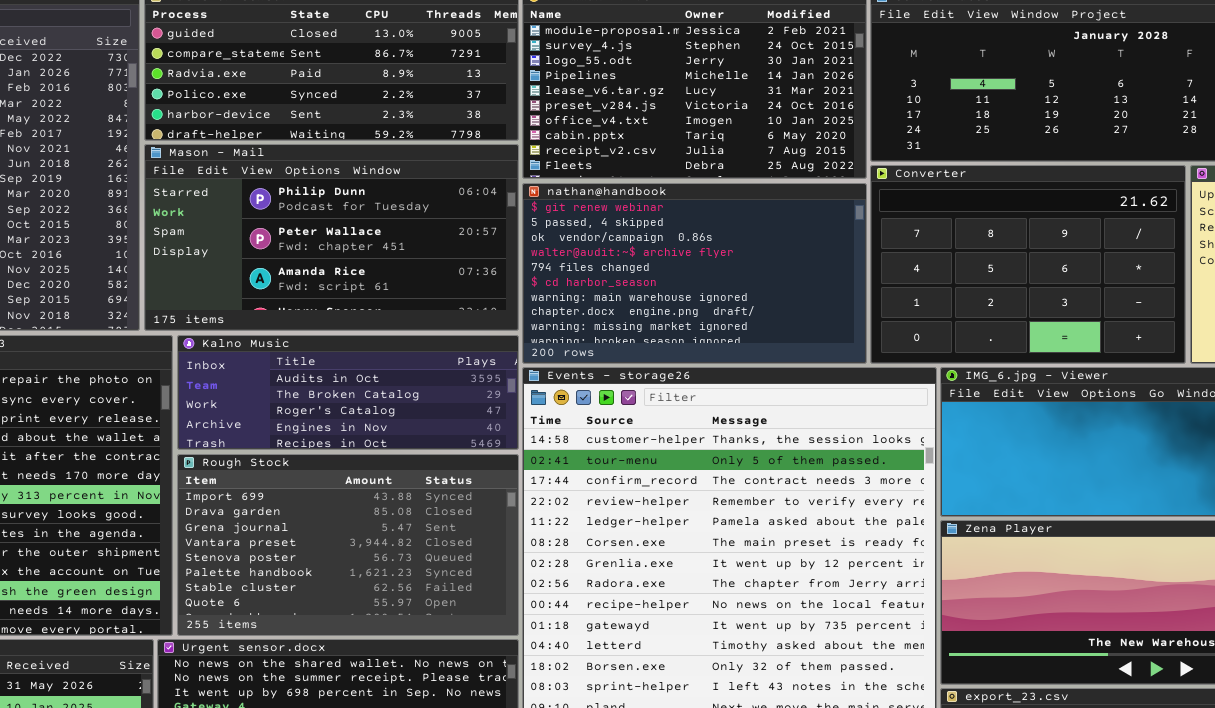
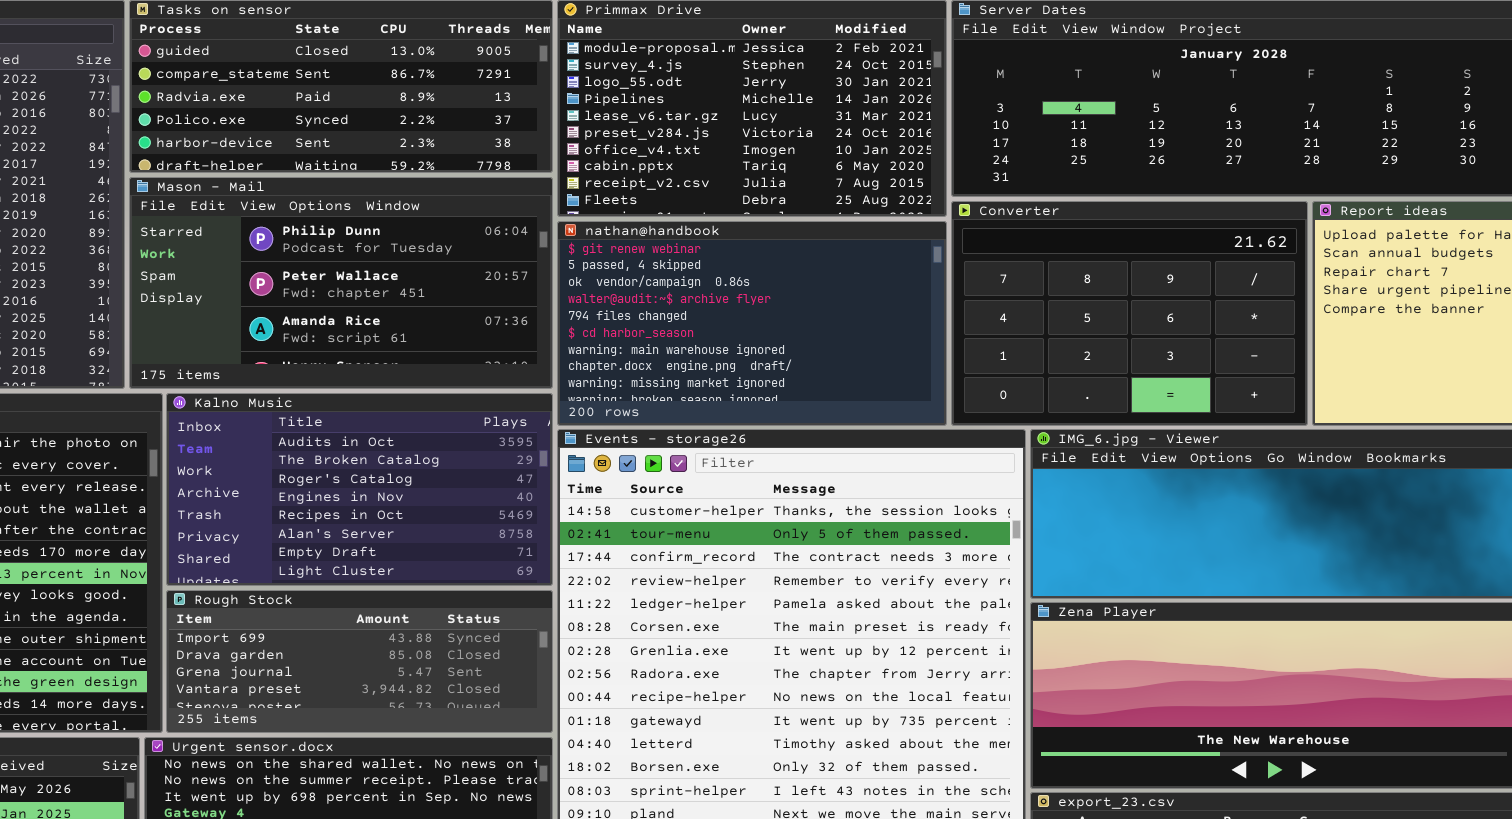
Kalno Music: [177,335,519,450] -> [166,393,553,586], resized
Rough Stock: [177,454,519,636] -> [166,590,553,733], resized

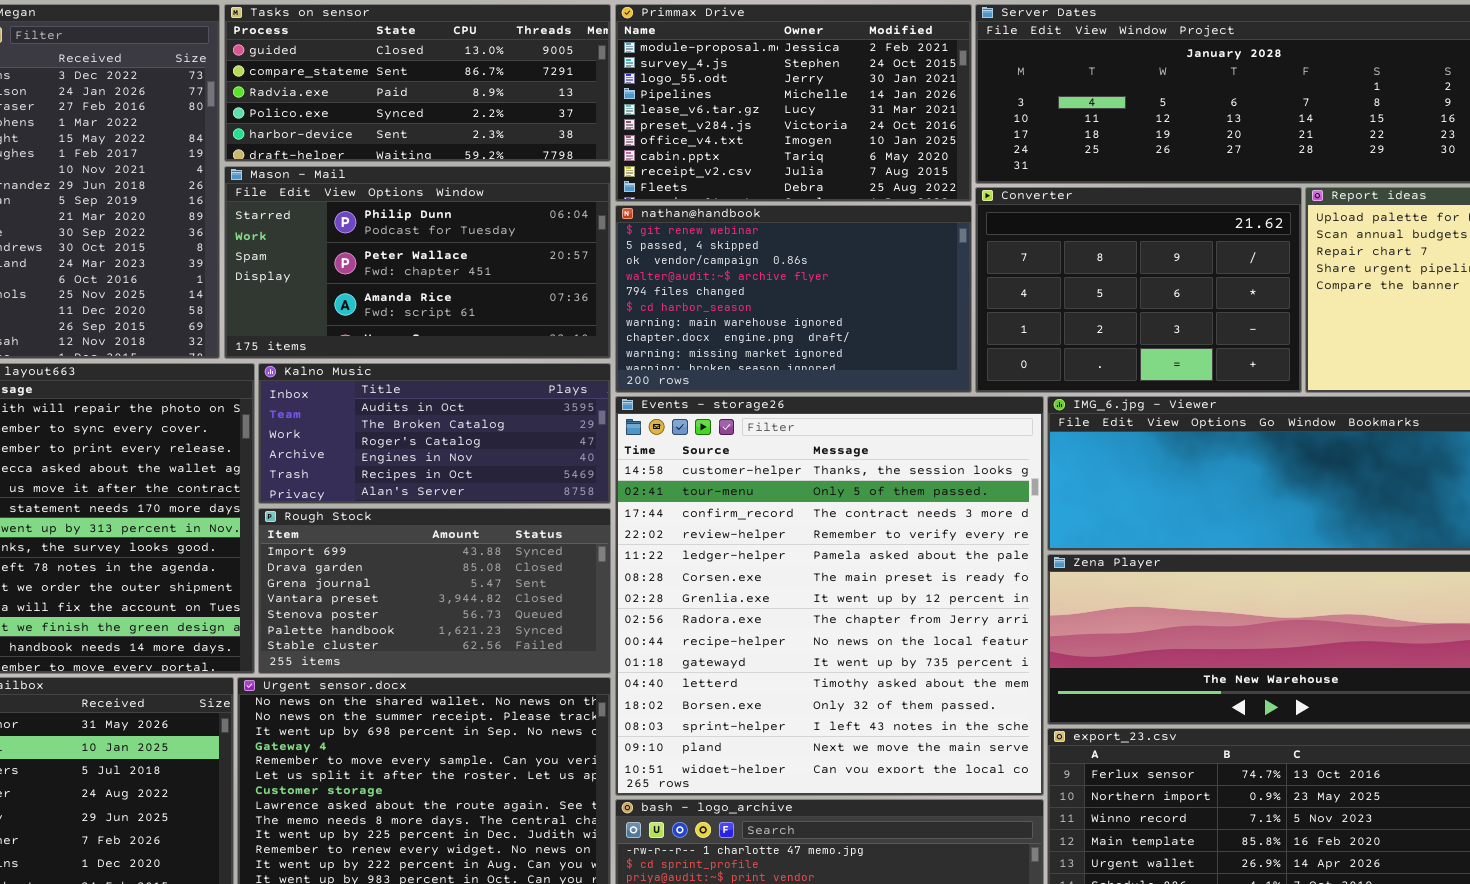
Kalno Music: [166,393,553,586] -> [258,363,611,504], resized
Rough Stock: [166,590,553,733] -> [258,508,611,674], resized

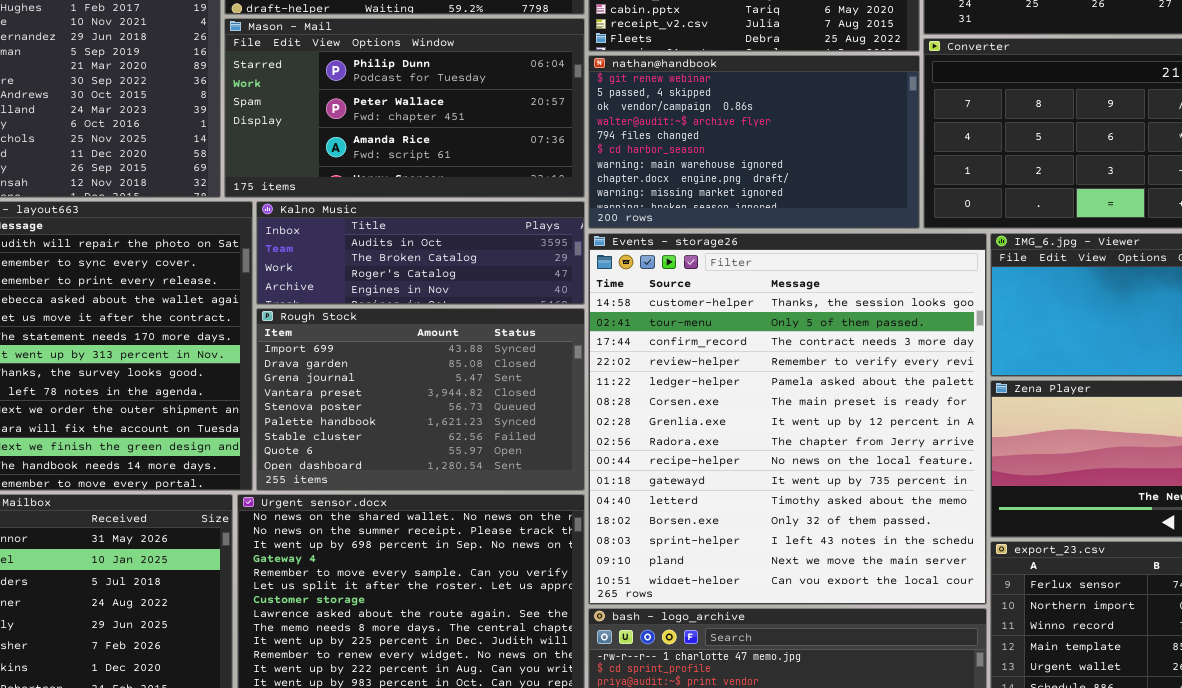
Kalno Music: [258,363,611,504] -> [256,201,585,305], resized
Rough Stock: [258,508,611,674] -> [256,308,585,491], resized

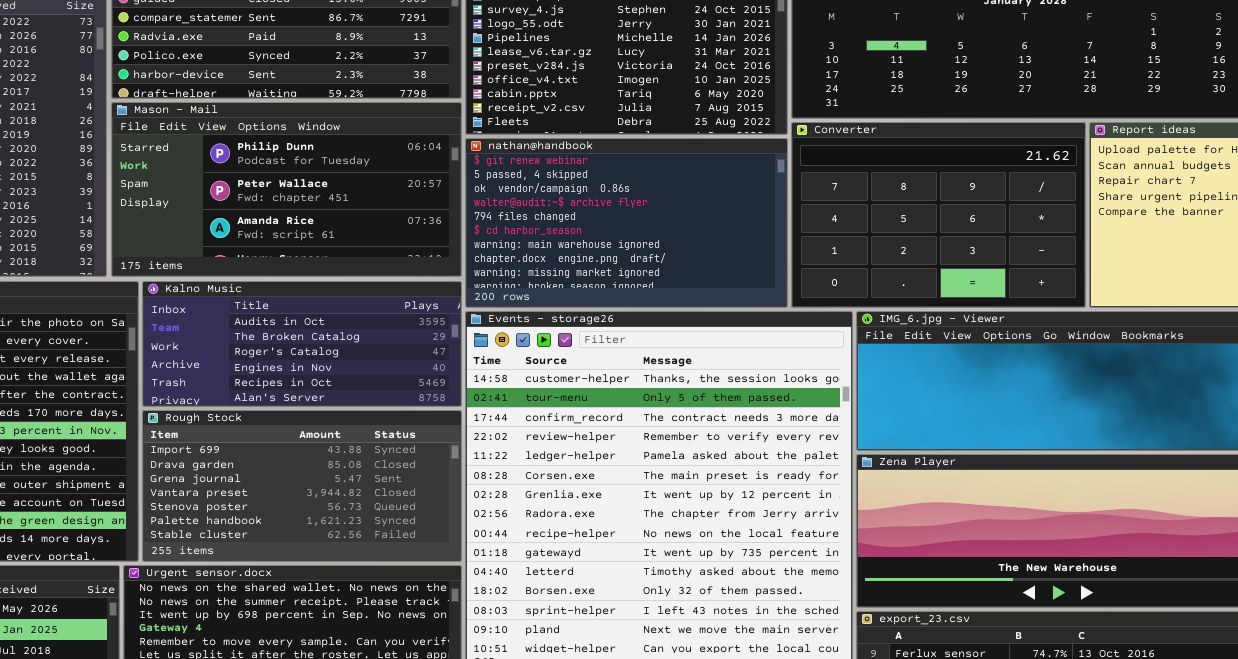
Kalno Music: [256,201,585,305] -> [142,281,462,407], resized
Rough Stock: [256,308,585,491] -> [142,410,462,562], resized

